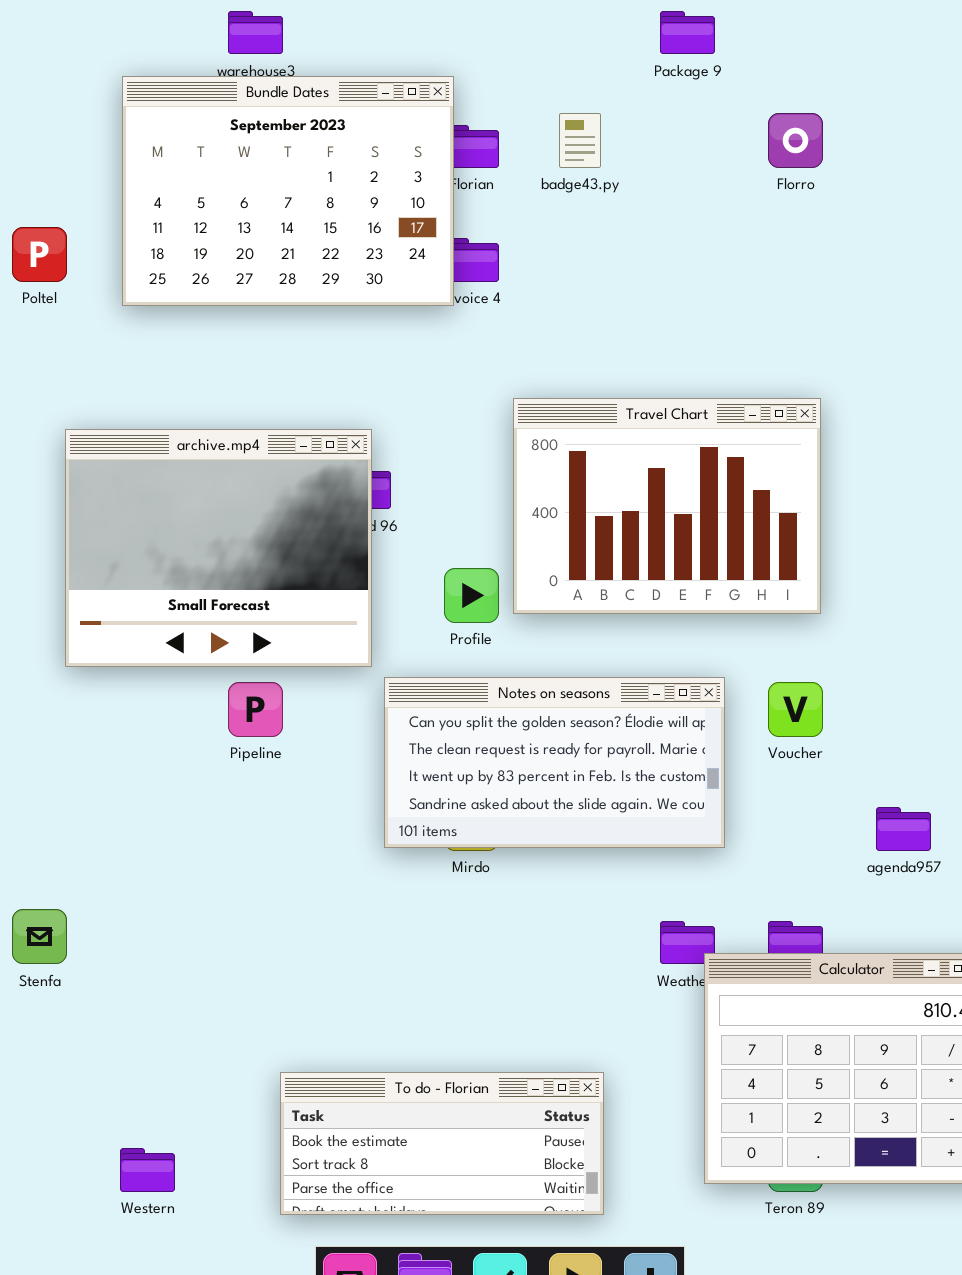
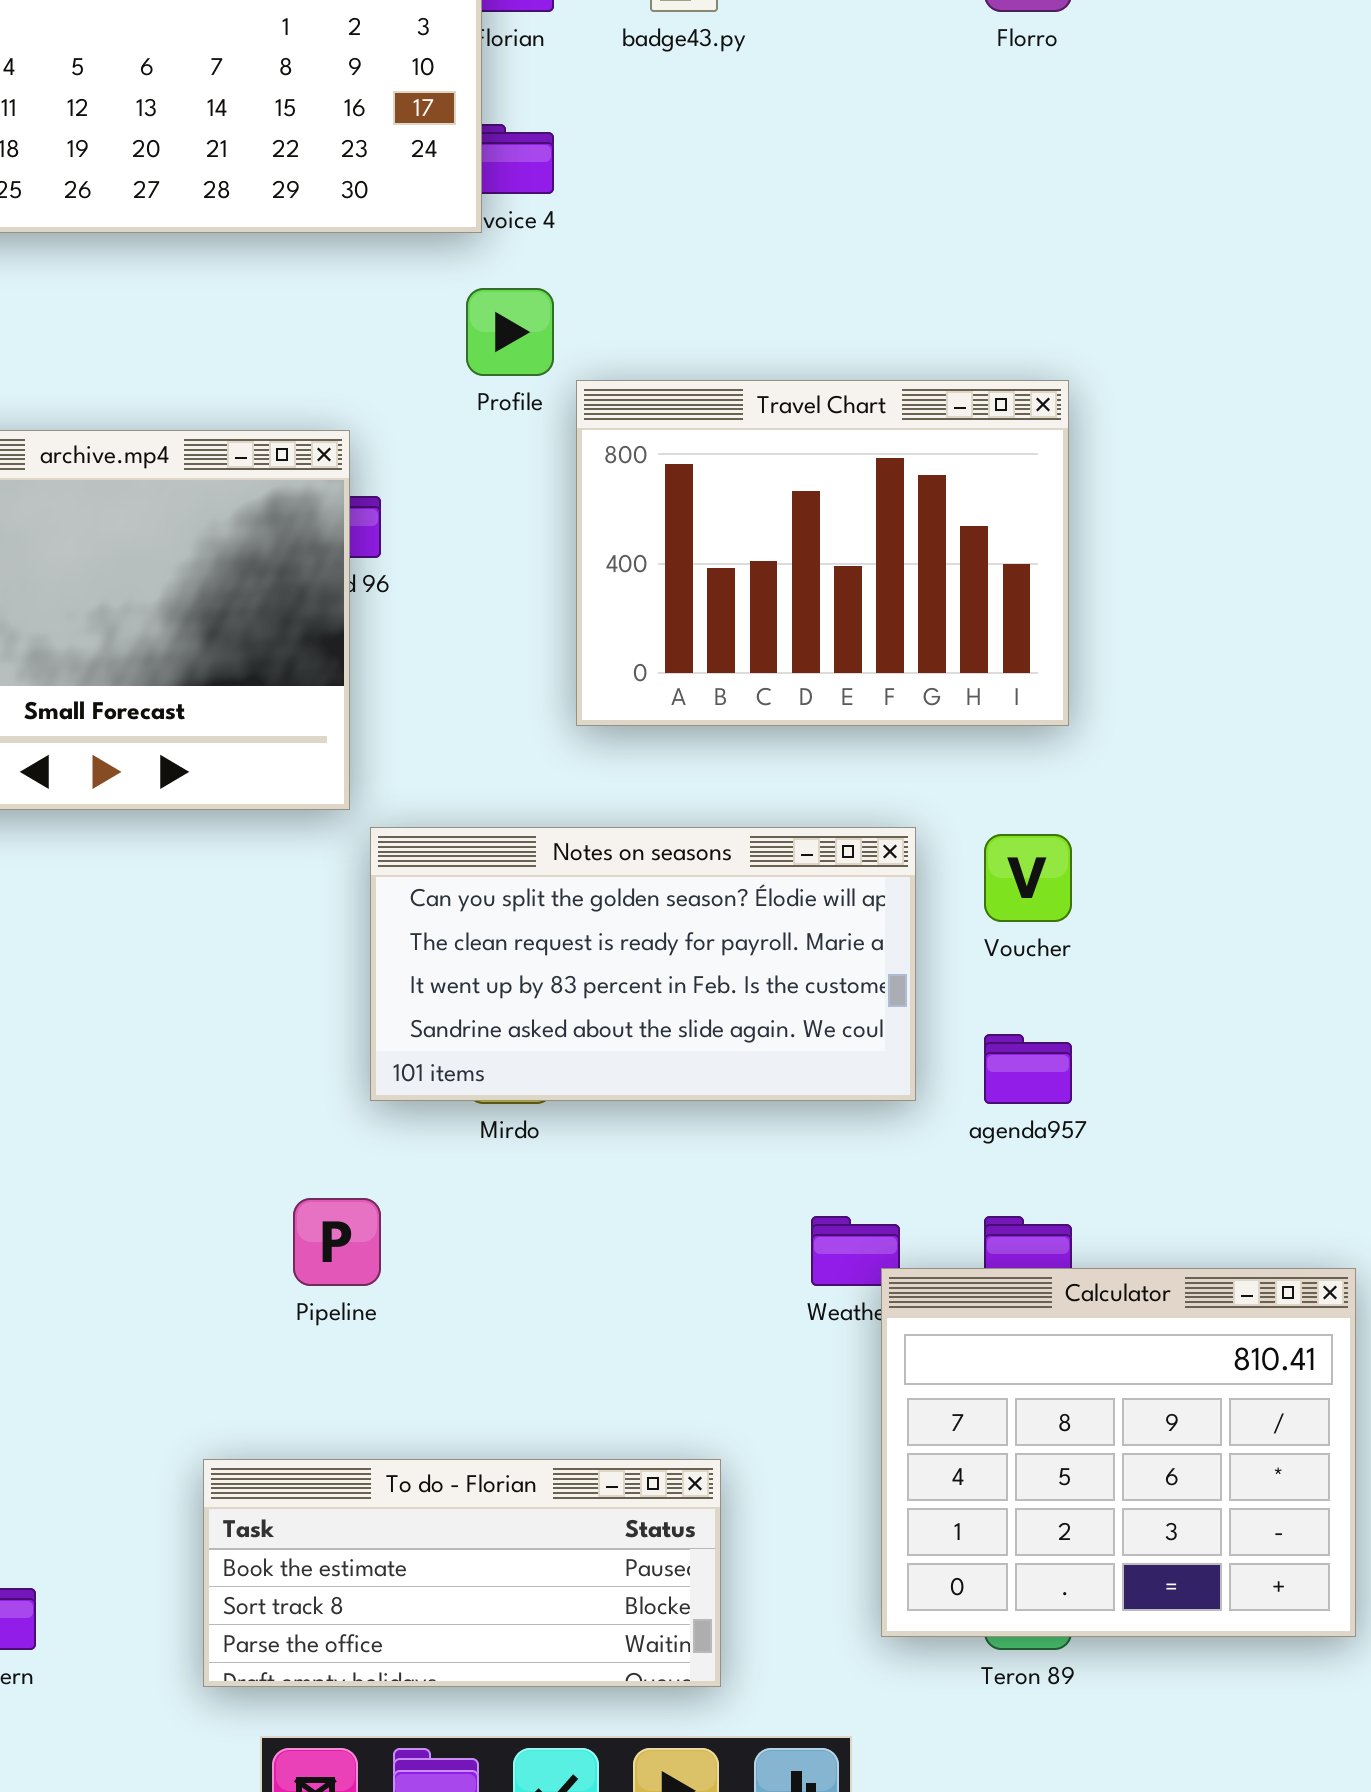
Profile: [444,568,499,623] -> [466,288,554,376], moved
Pipeline: [228,682,283,737] -> [293,1198,381,1286], moved
agenda957: [876,807,931,851] -> [984,1034,1072,1104], moved

